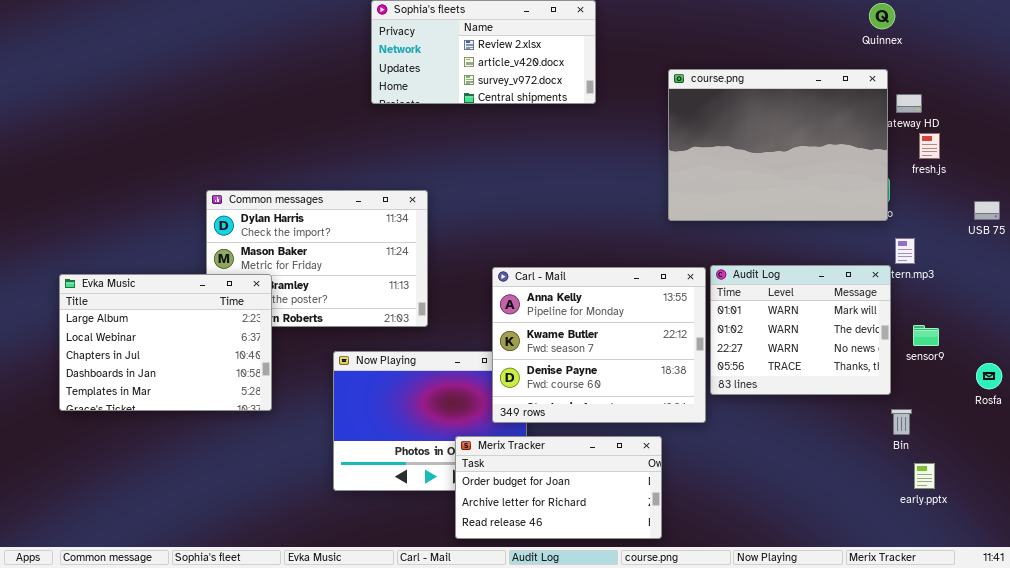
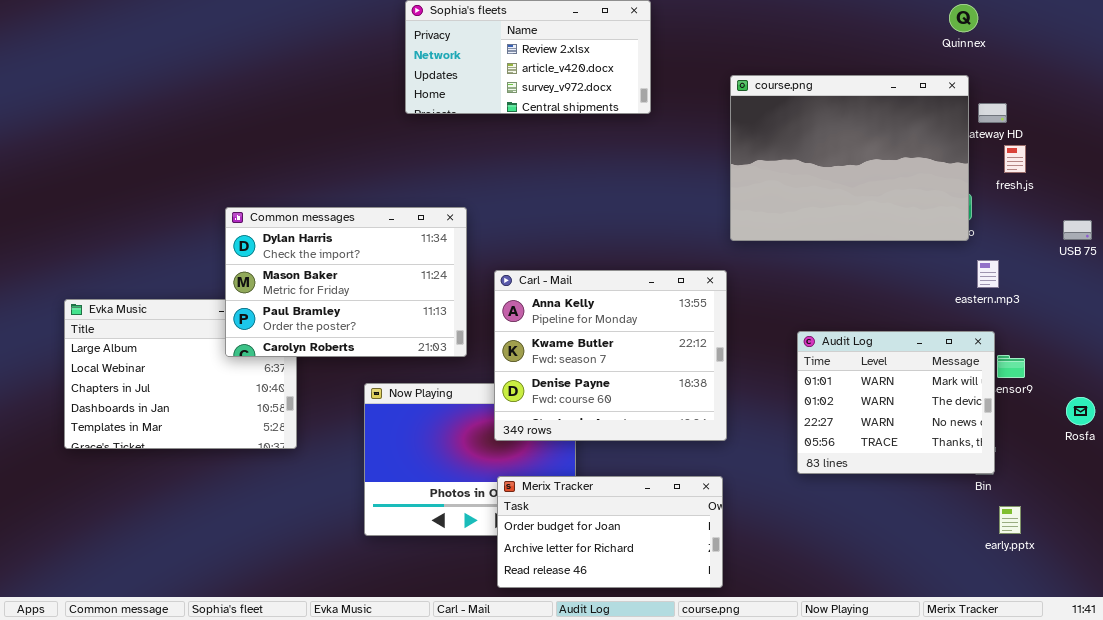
Common messages: [206,190,428,327] -> [225,207,467,357], raised
Audit Log: [710,265,891,395] -> [797,331,995,474], moved
Carl - Mail: [492,267,706,423] -> [494,270,727,441], moved

